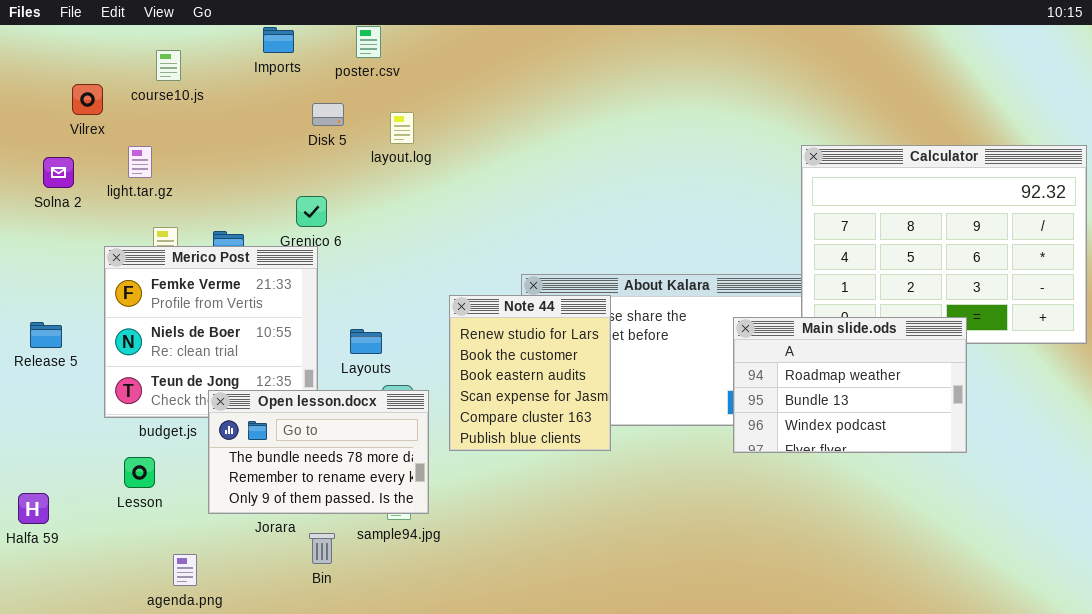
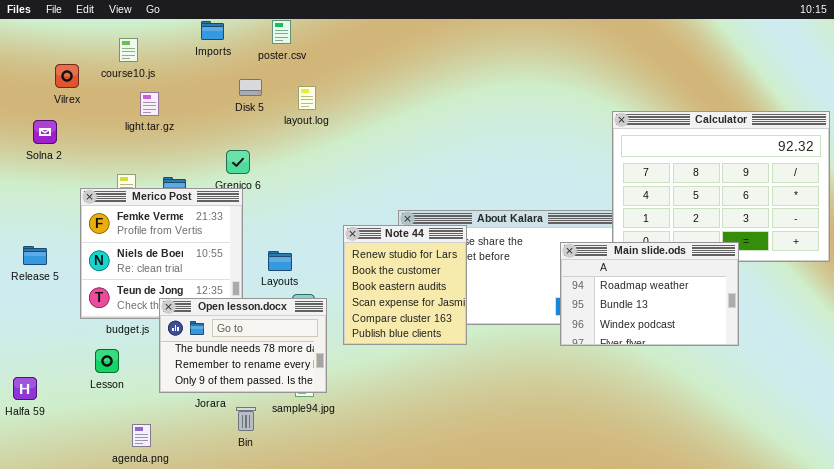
light.tar.gz: [128,146,152,178] -> [140,92,159,116], moved

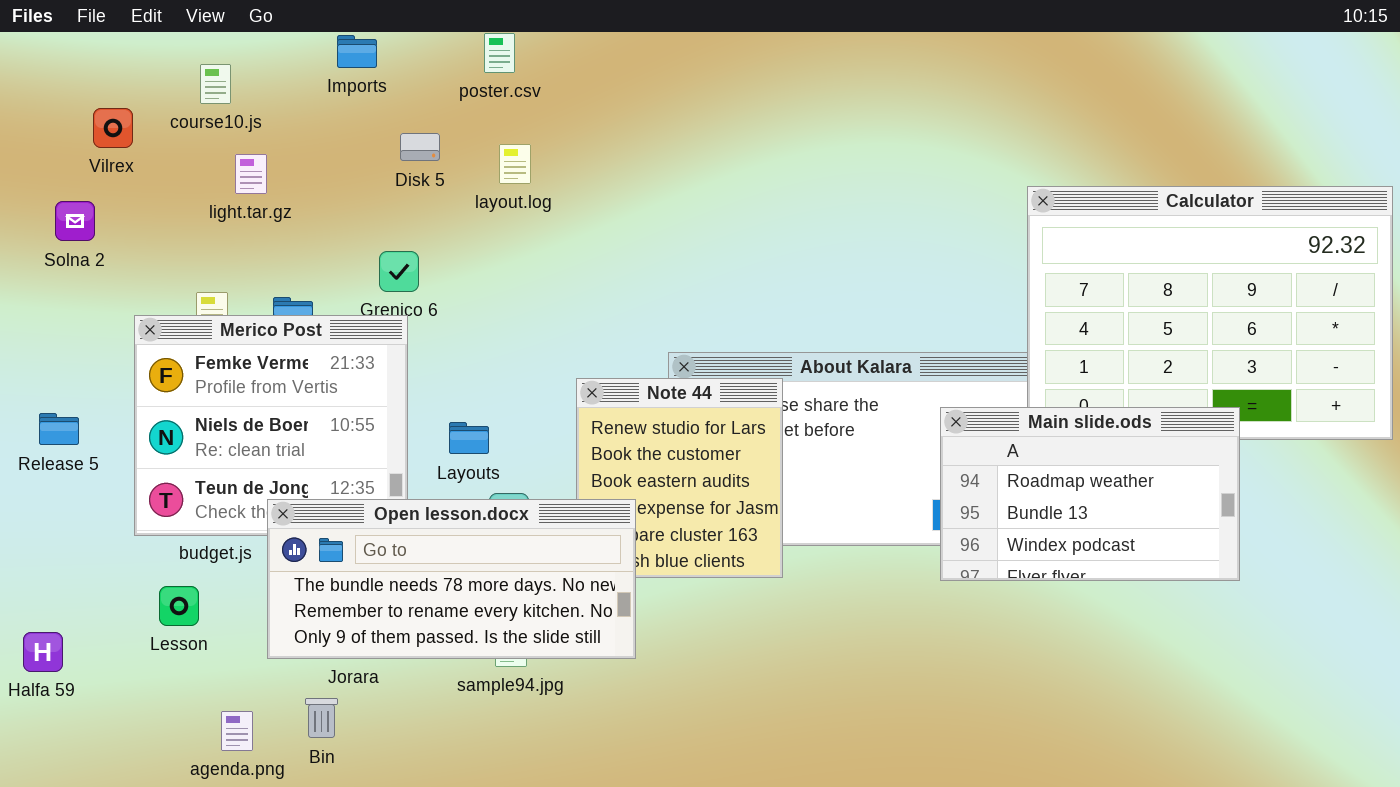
poster.csv: [272,20,291,44] -> [484,33,515,73], moved
Open lesson.docx: [159,298,327,393] -> [267,499,636,659], resized
Bin: [236,407,256,431] -> [305,698,338,738], moved

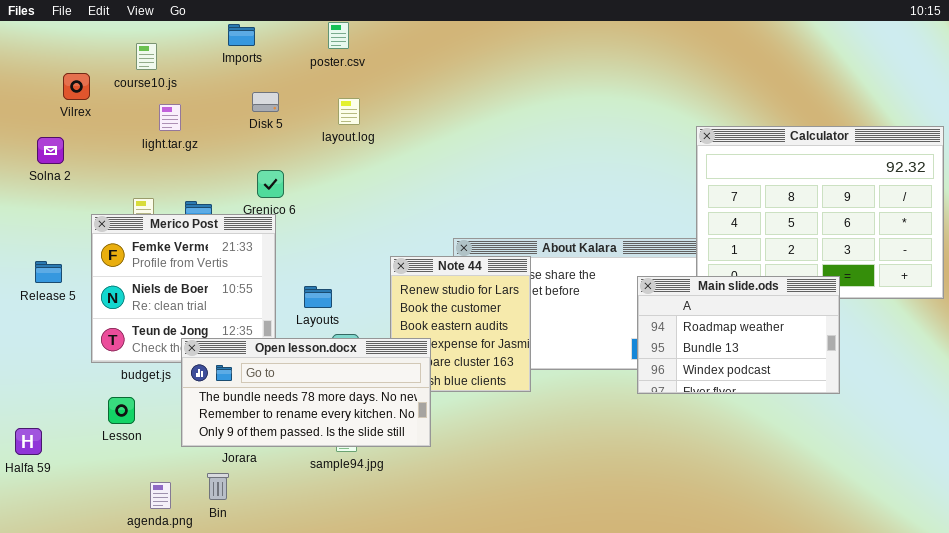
Disk 5: [400,133,440,161] -> [252,92,279,112], moved
Release 5: [39,413,79,445] -> [35,261,62,283], moved

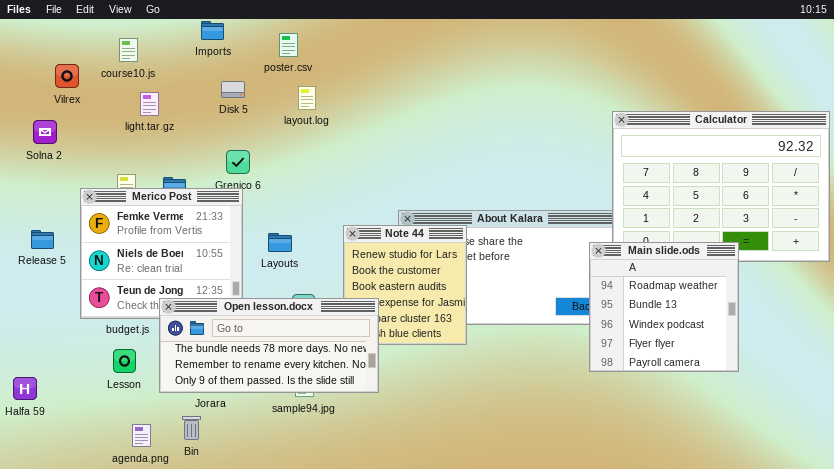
poster.csv: [328,22,349,49] -> [279,33,298,57], moved
Main slide.ods: [637,276,840,394] -> [589,242,739,372], resized
Layouts: [304,286,332,308] -> [268,233,292,252], moved
Lesson: [108,397,135,424] -> [113,349,136,373], moved

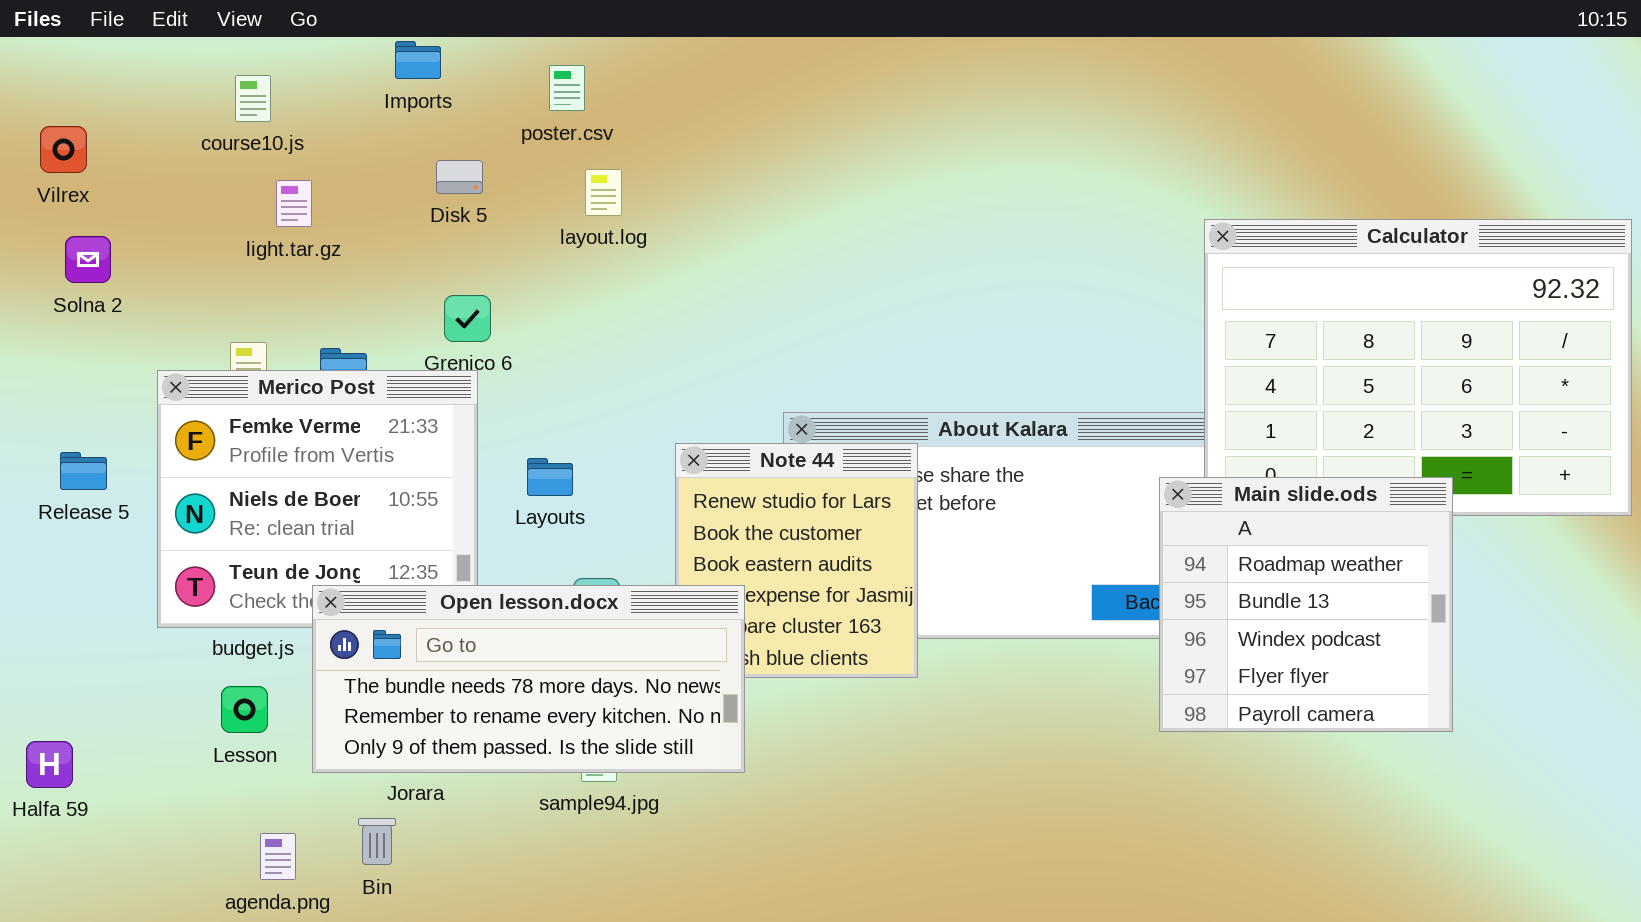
Vilrex: [55,64,79,88] -> [40,126,87,173], moved

